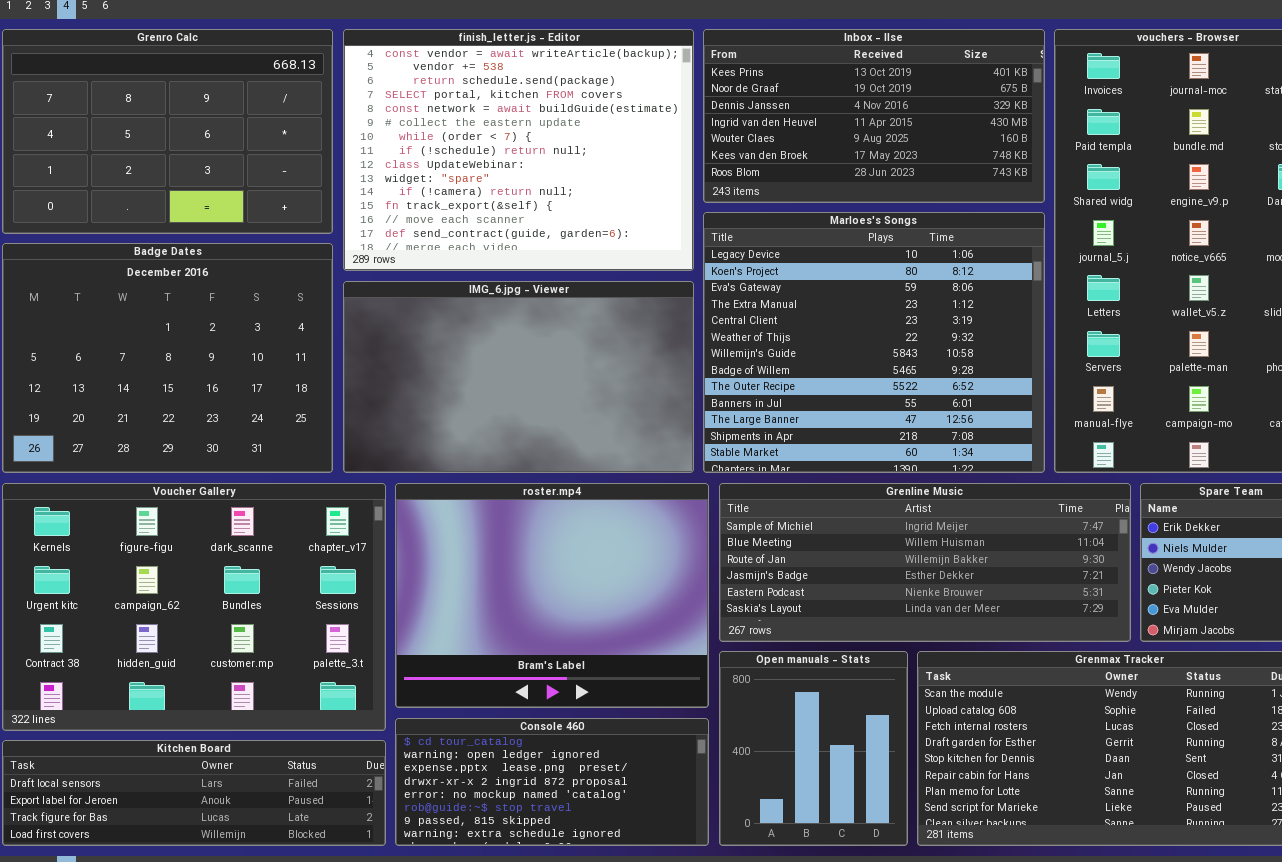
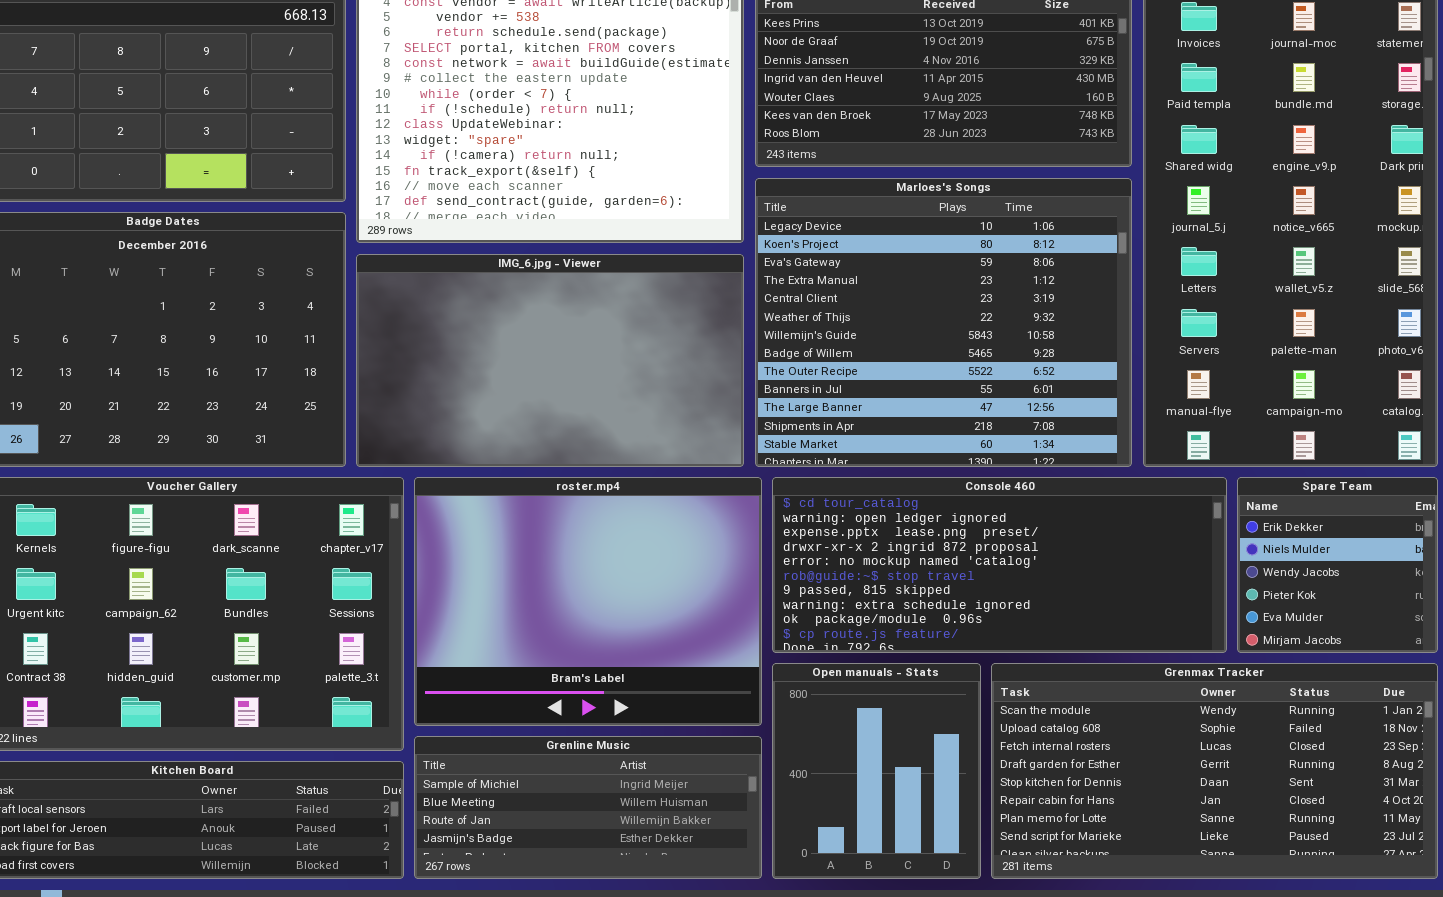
Grenline Music: [719,483,1131,642] -> [414,736,762,879], moved, resized
Console 460: [395,718,709,846] -> [772,477,1227,653], moved, resized

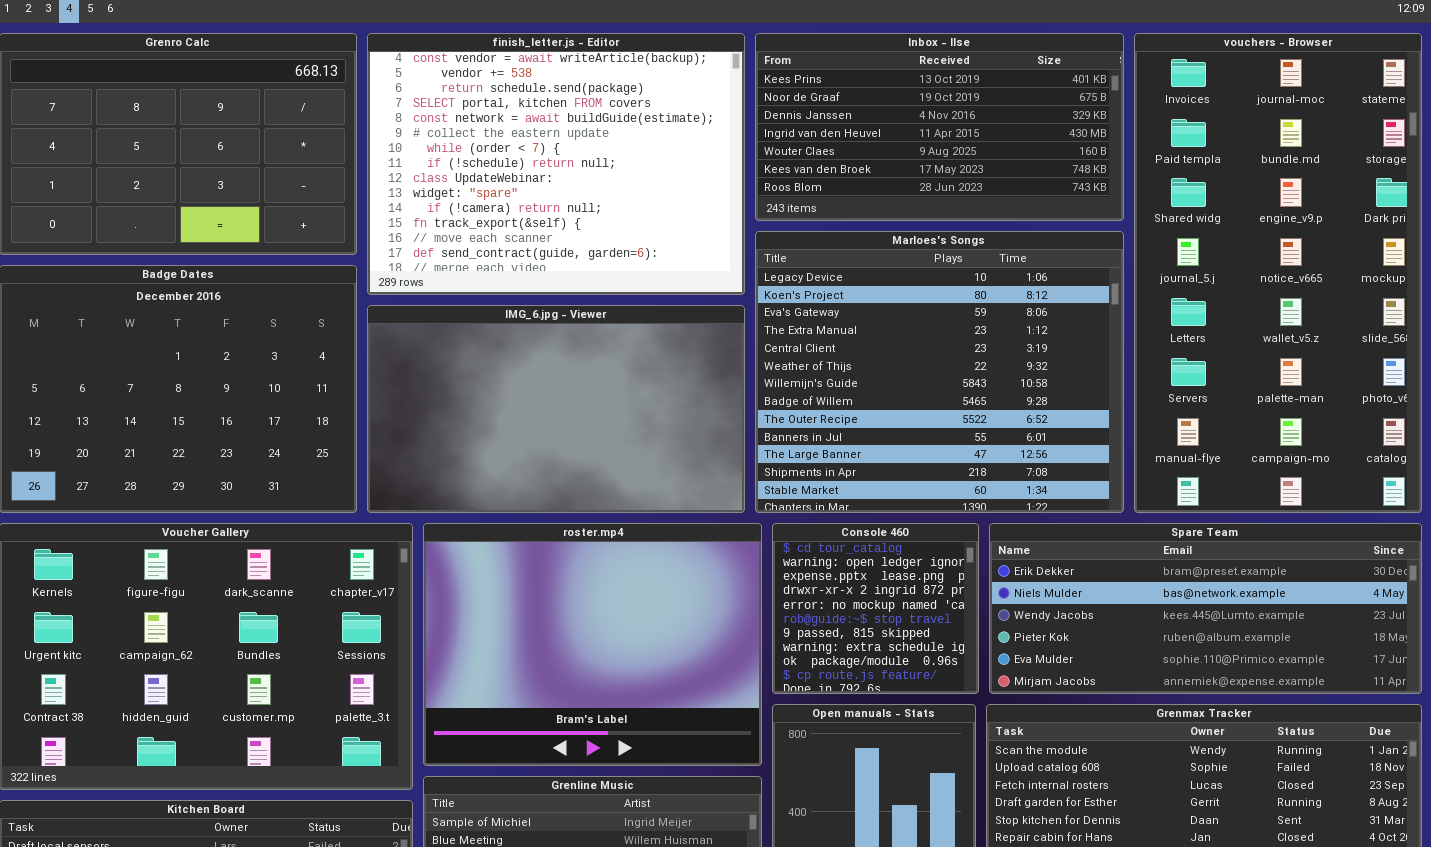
Console 460: [772,477,1227,653] -> [772,523,979,694], resized
Spare Team: [1237,477,1438,653] -> [989,523,1422,694], resized

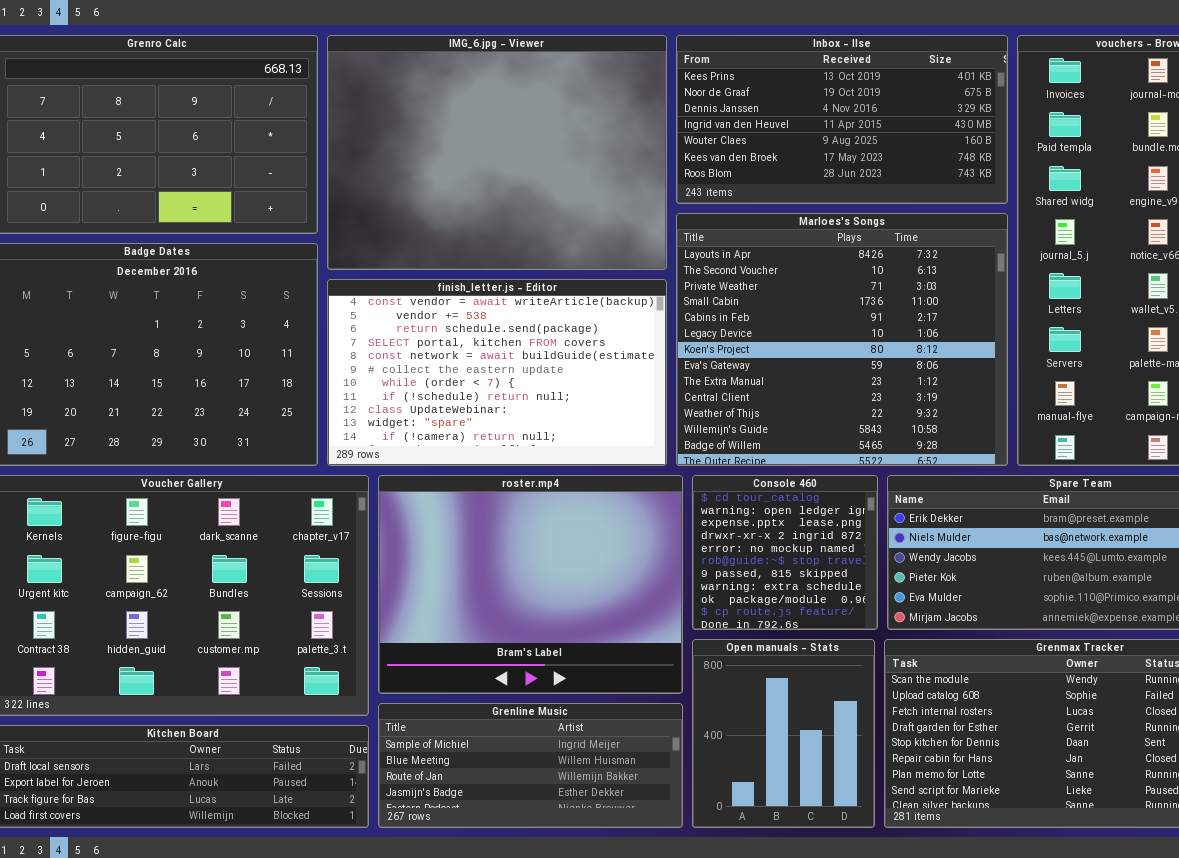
finish_letter.js - Editor: [367,33,745,295] -> [327,279,667,466], moved, resized
Marloes's Songs: [755,231,1124,513] -> [676,213,1008,466], scrolled up 5 rows
IMG_6.jpg - Viewer: [367,305,745,513] -> [327,35,667,270], moved, resized

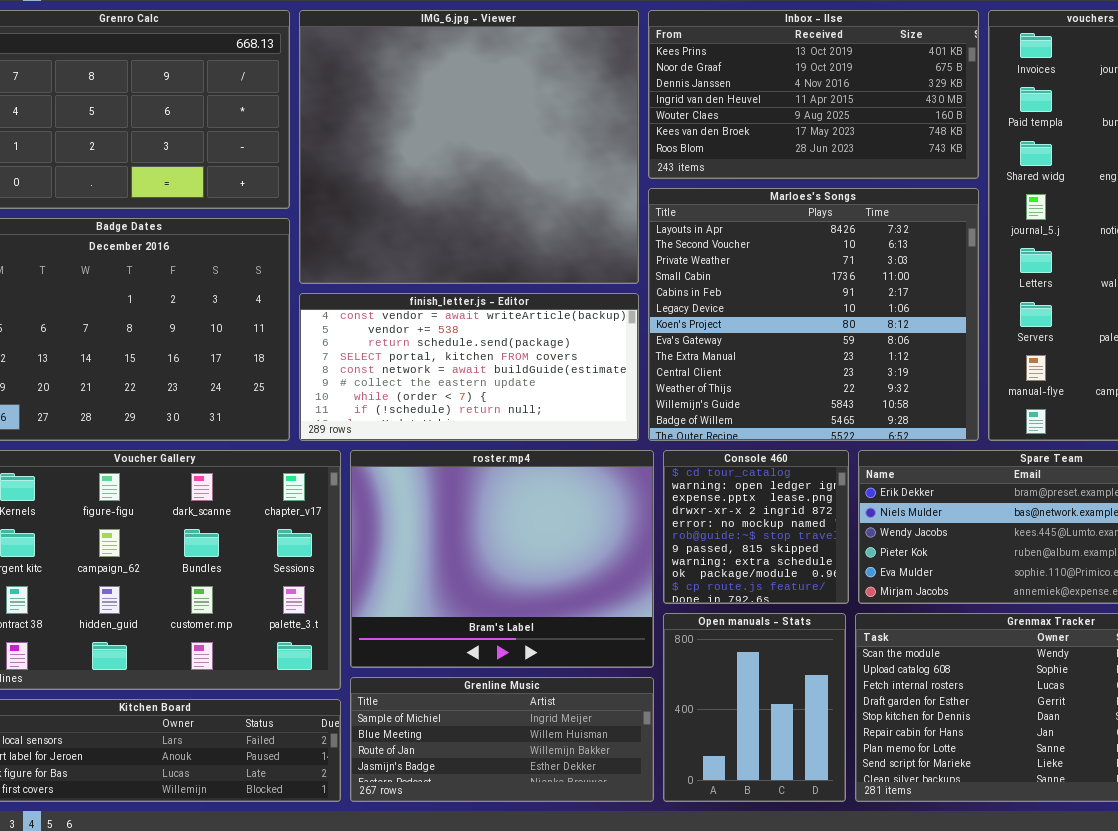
IMG_6.jpg - Viewer: [327,35,667,270] -> [299,10,639,284], resized
finish_letter.js - Editor: [327,279,667,466] -> [299,293,639,441], resized

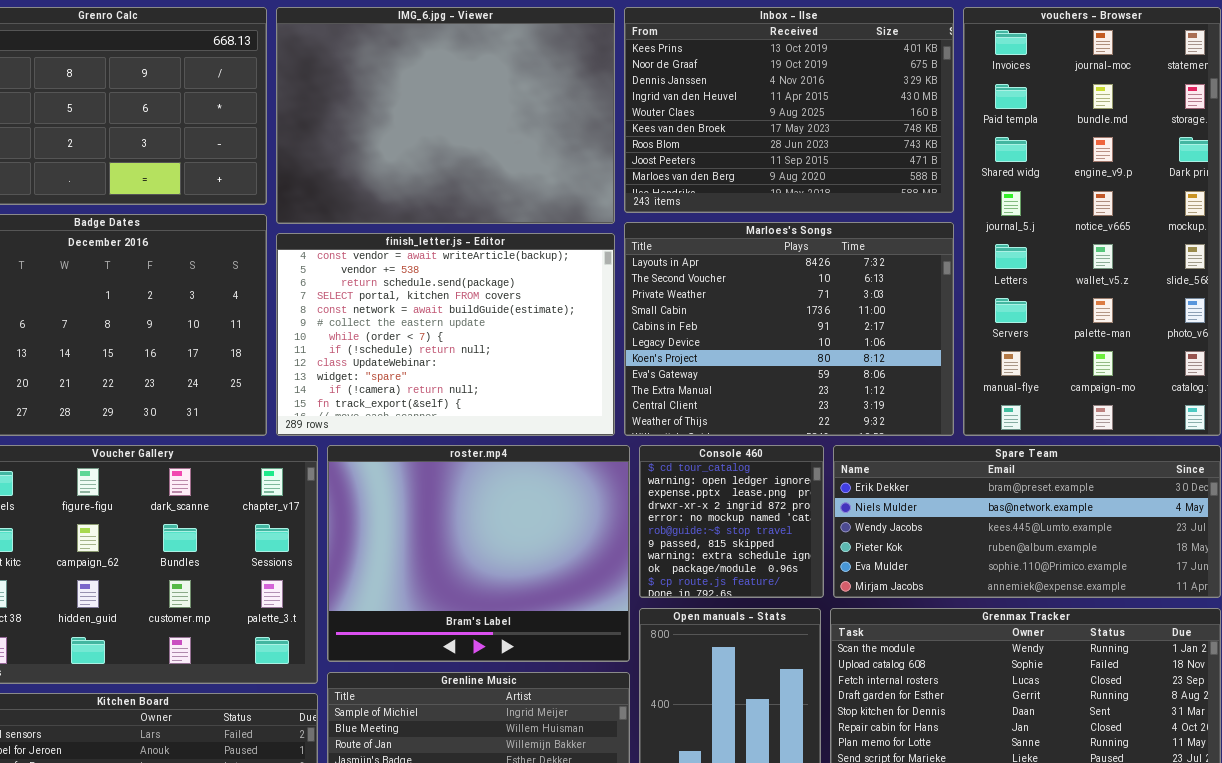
IMG_6.jpg - Viewer: [299,10,639,284] -> [276,7,615,224], resized
Inbox - Ilse: [648,10,979,179] -> [624,7,954,213], resized
Marloes's Songs: [648,188,979,441] -> [624,222,954,436], resized
finish_letter.js - Editor: [299,293,639,441] -> [276,233,615,436], resized

